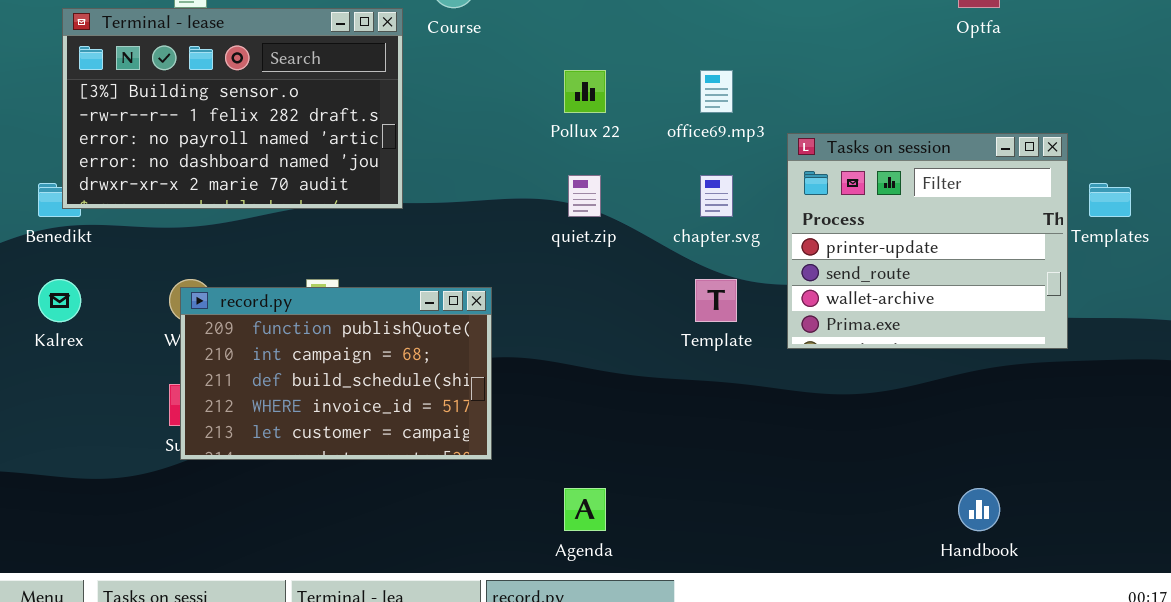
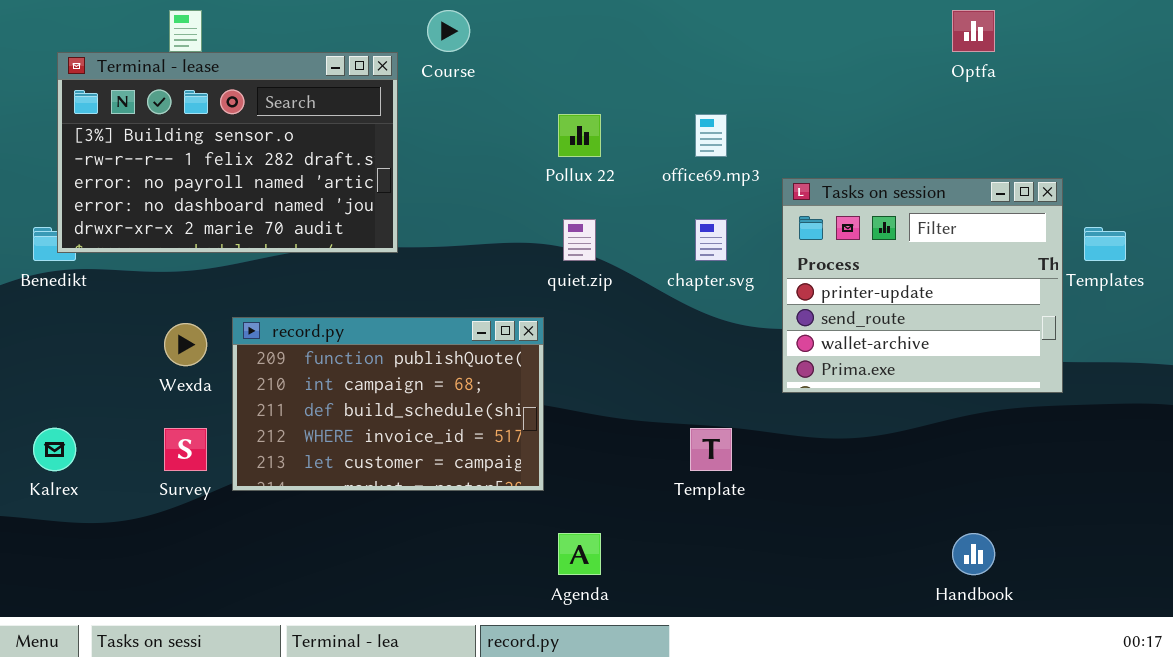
Kalrex: [38,279,81,322] -> [33,428,76,471], moved
Template: [695,279,737,322] -> [690,428,732,471], moved
record.py: [180,287,492,460] -> [232,317,544,491], moved

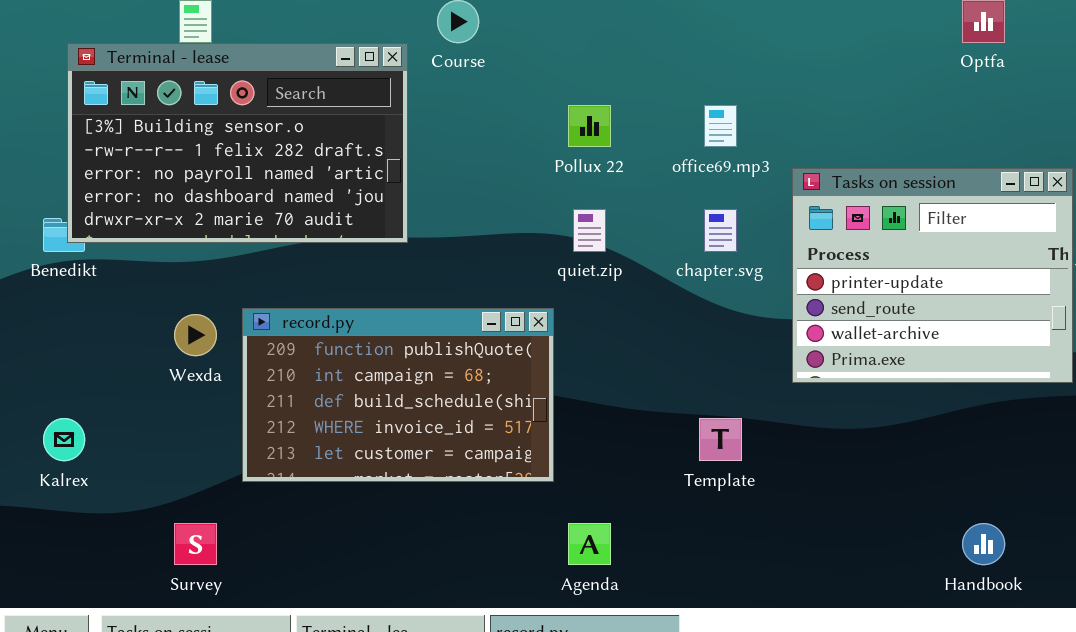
Survey: [164,428,207,471] -> [174,523,217,565], moved

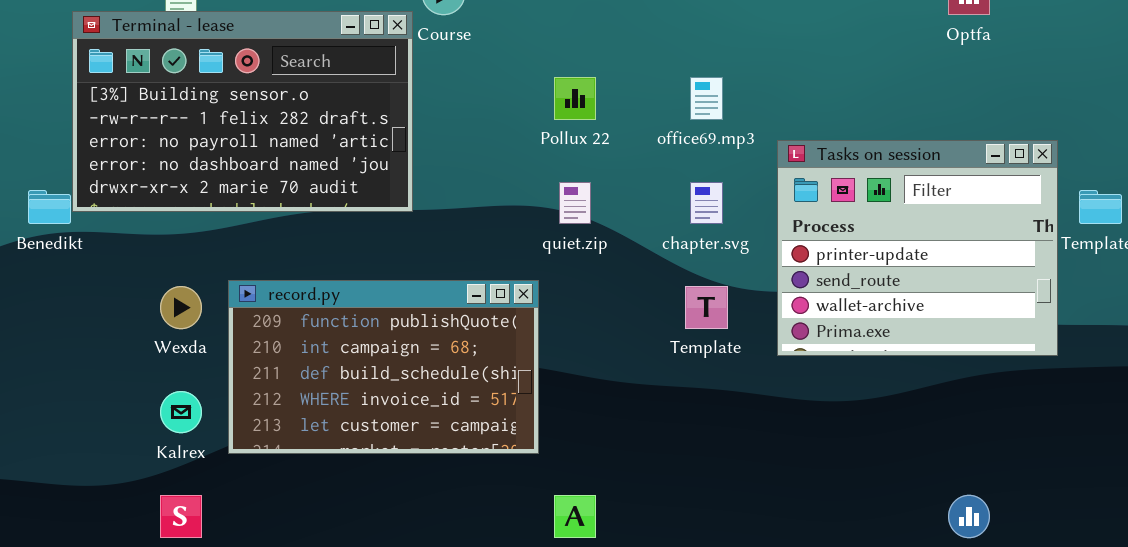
Terminal - lease: [67,43,408,243] -> [72,11,413,212], moved
Kalrex: [43,418,85,461] -> [160,391,202,433], moved
Template: [699,418,742,461] -> [685,286,728,329], moved

